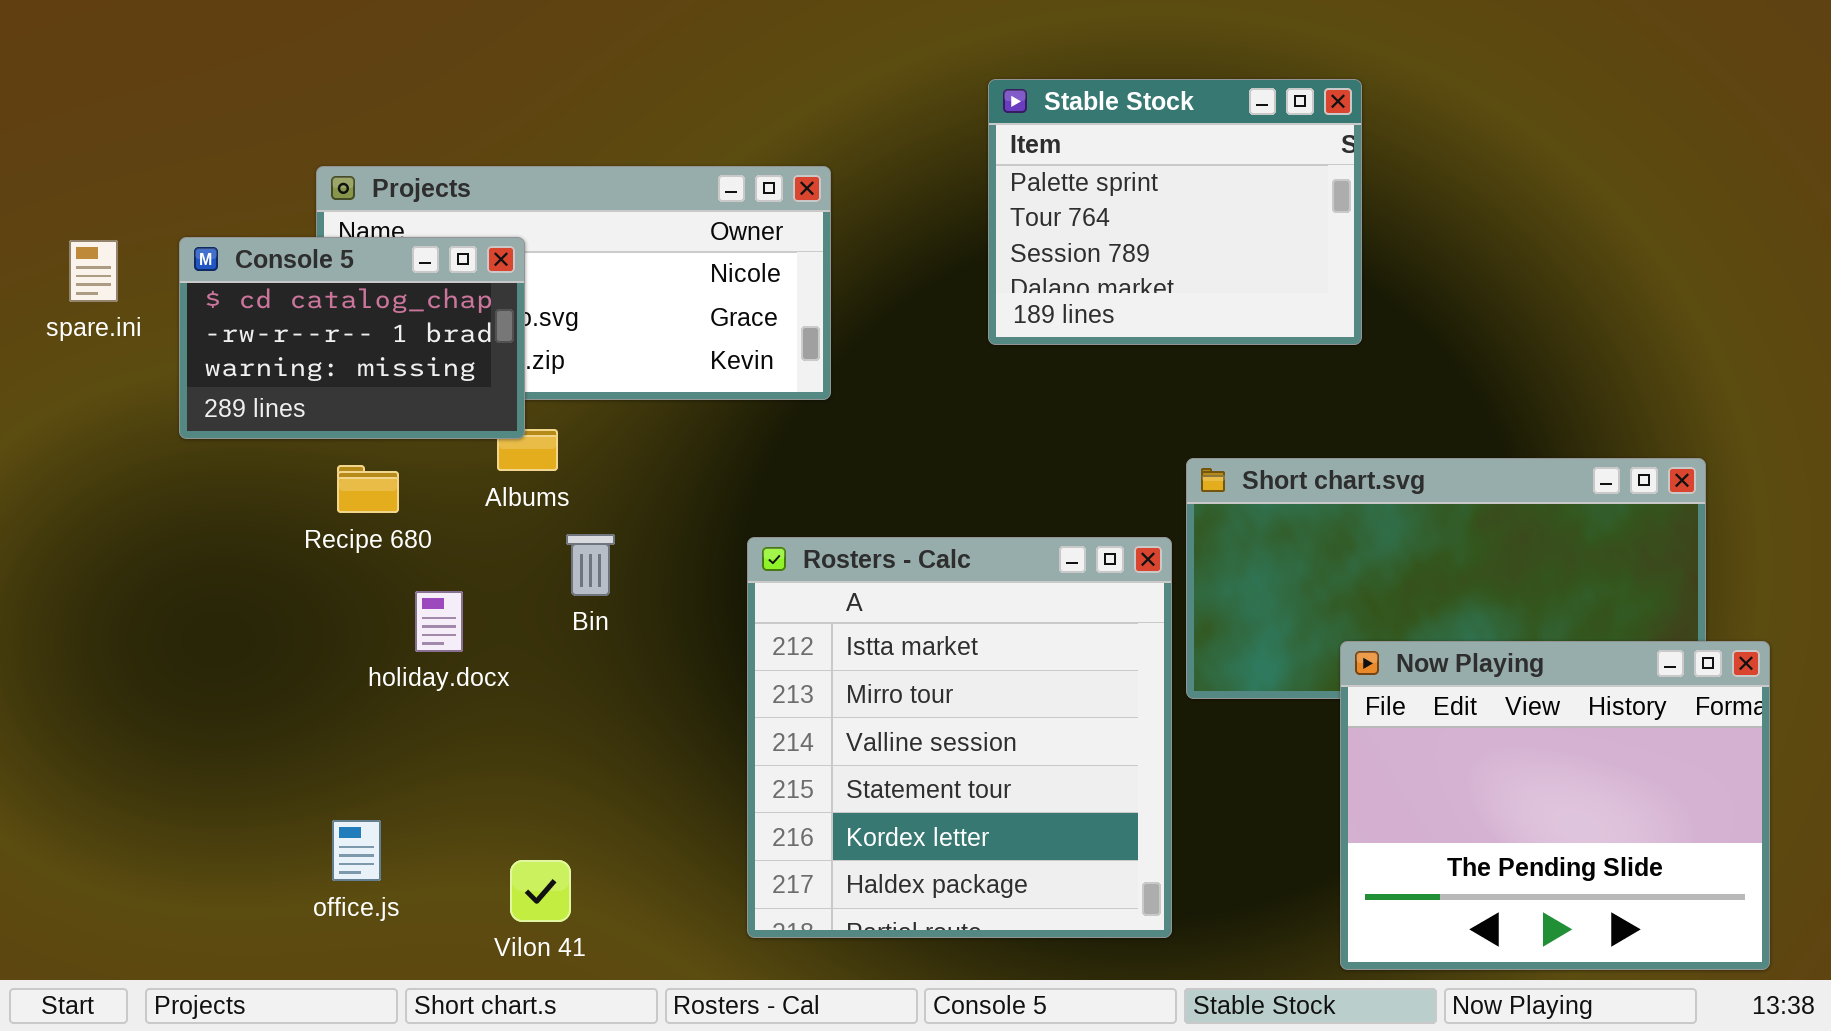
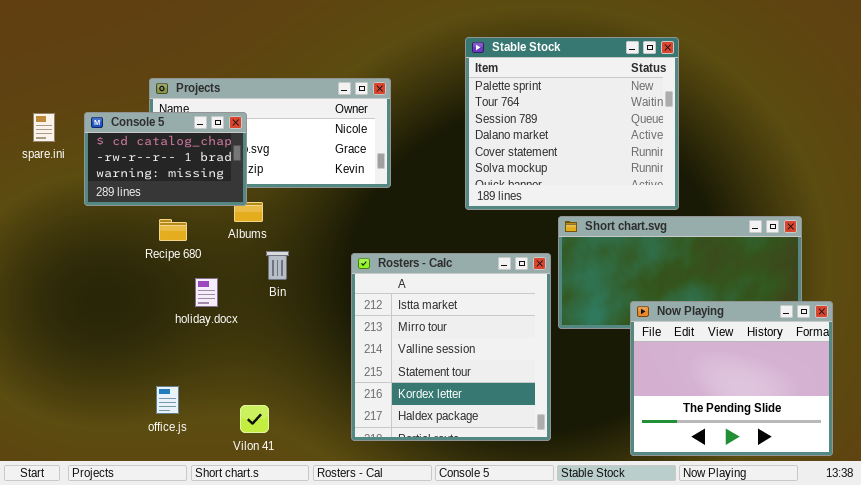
Stable Stock: [988,79,1362,345] -> [465,37,679,210], resized

